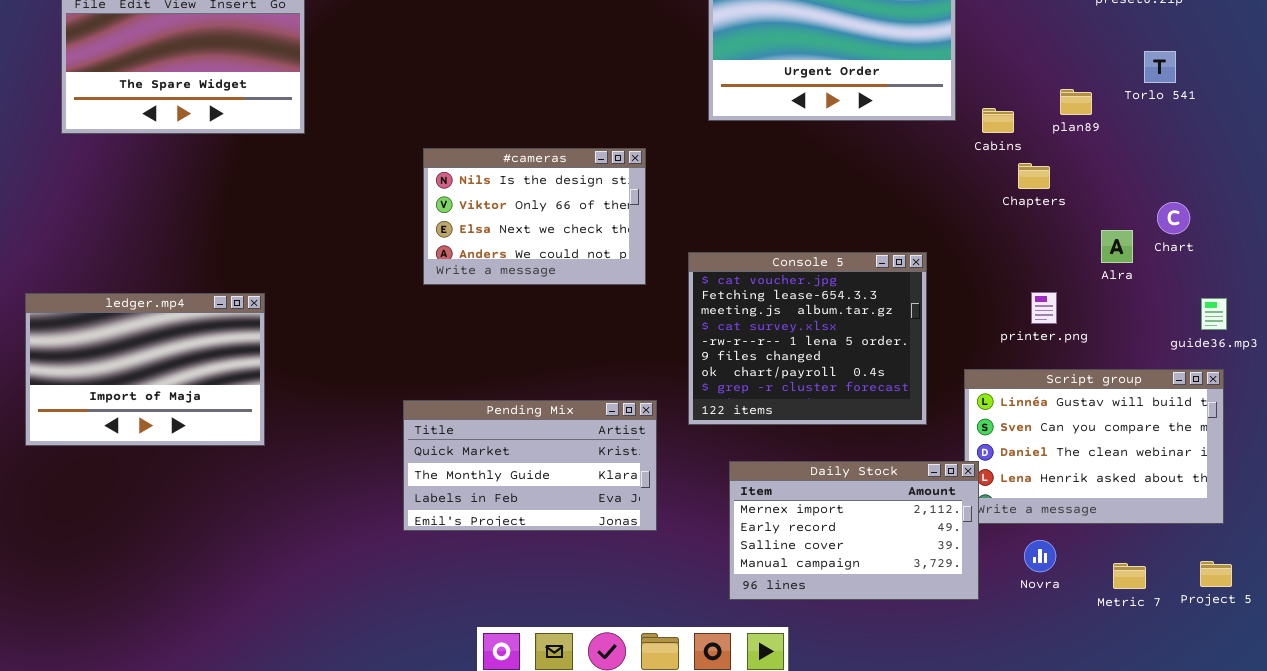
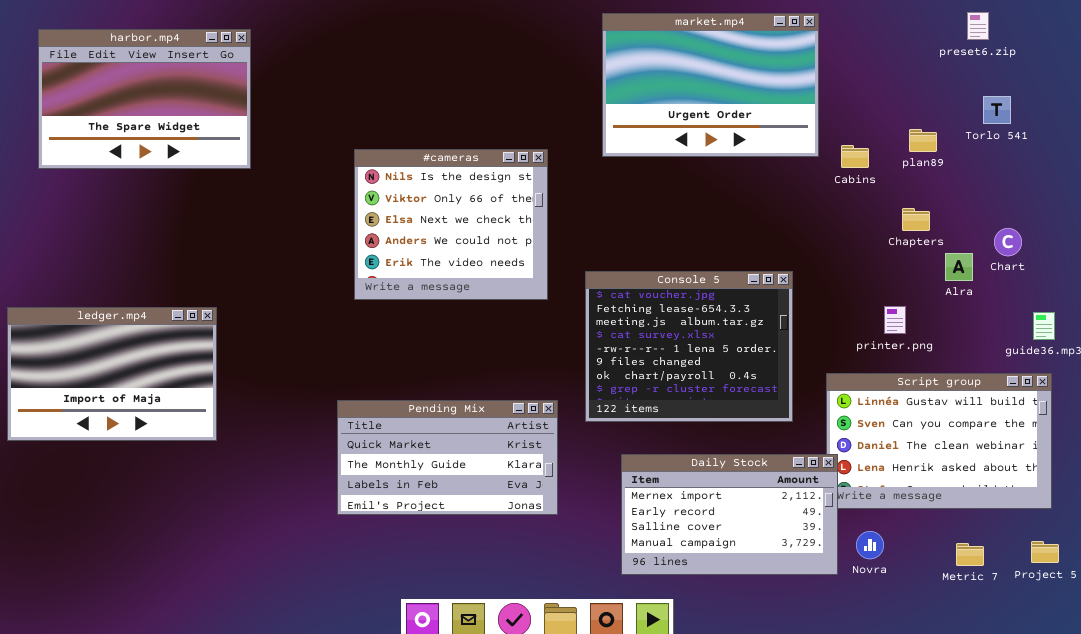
#cameras: [423,148,646,285] -> [354,149,548,300], resized
Chapters: [1018,163,1050,189] -> [902,208,930,231], moved
Novra: [1024,540,1056,572] -> [856,531,884,559], moved

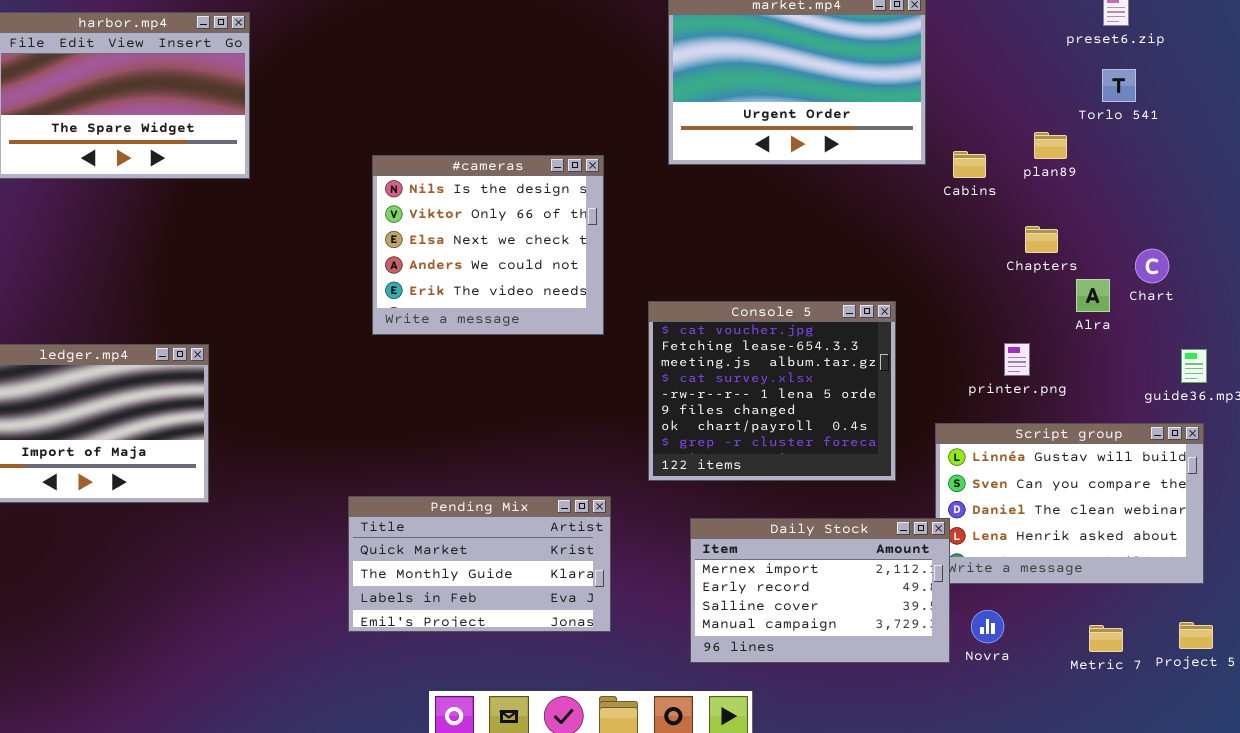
Torlo 541: [983,96,1011,124] -> [1102,69,1136,102], moved
Pending Mix: [337,400,558,515] -> [348,496,611,632], moved

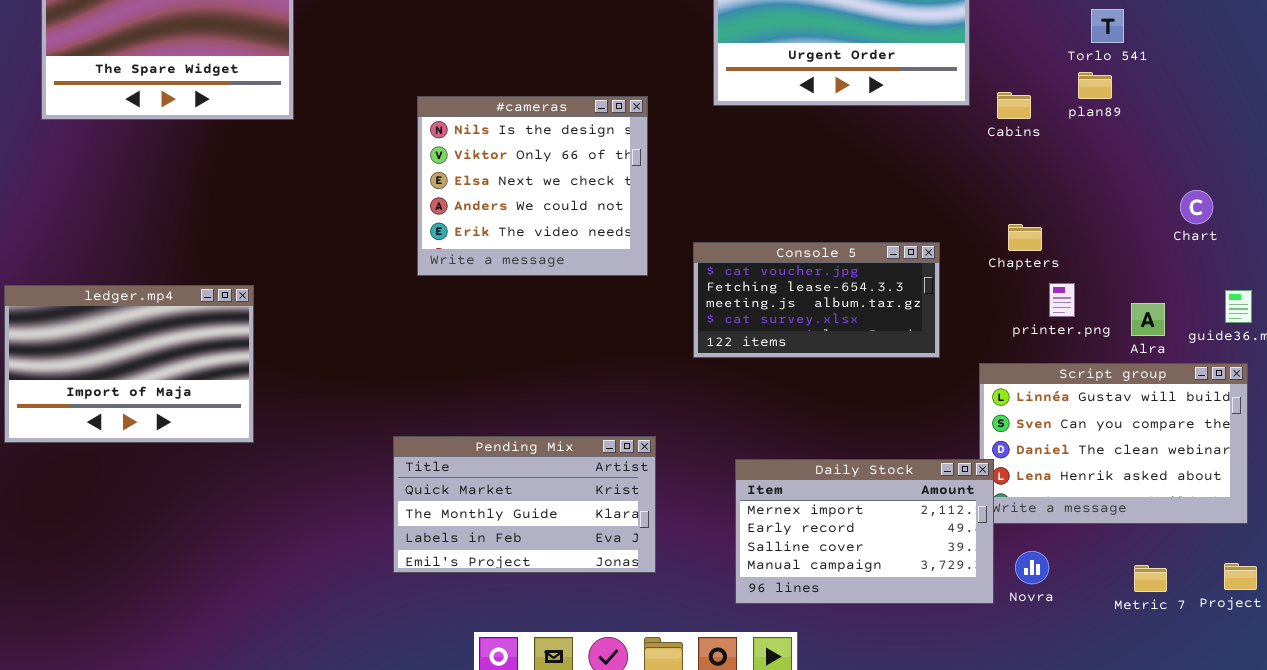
Torlo 541: [1102,69,1136,102] -> [1091,9,1124,43], moved
Chapters: [1025,226,1058,253] -> [1008,224,1042,251], moved
Alra: [1076,279,1110,312] -> [1131,303,1165,336], moved
Console 5: [648,301,896,481] -> [693,242,940,358], resized

